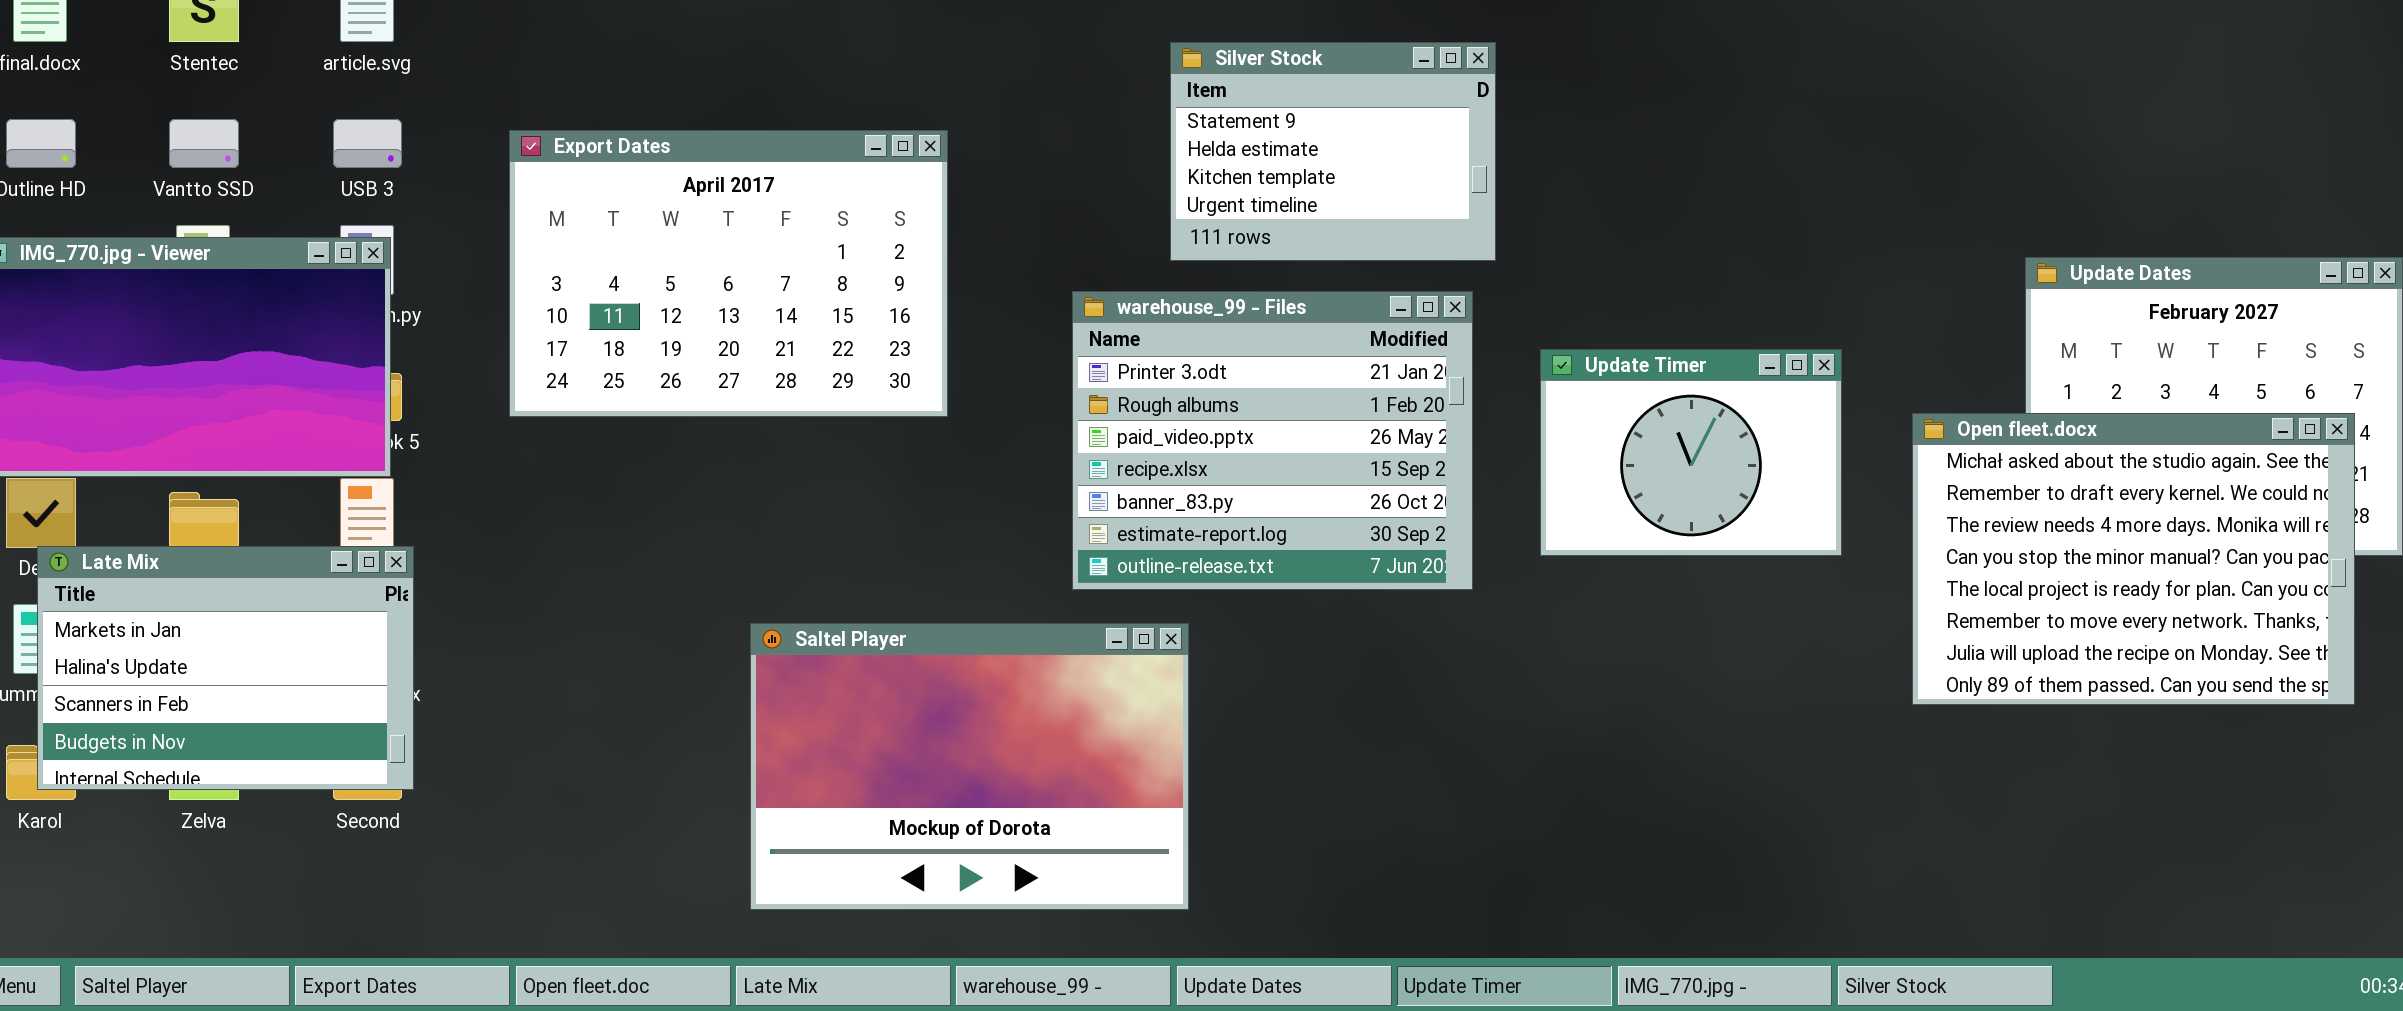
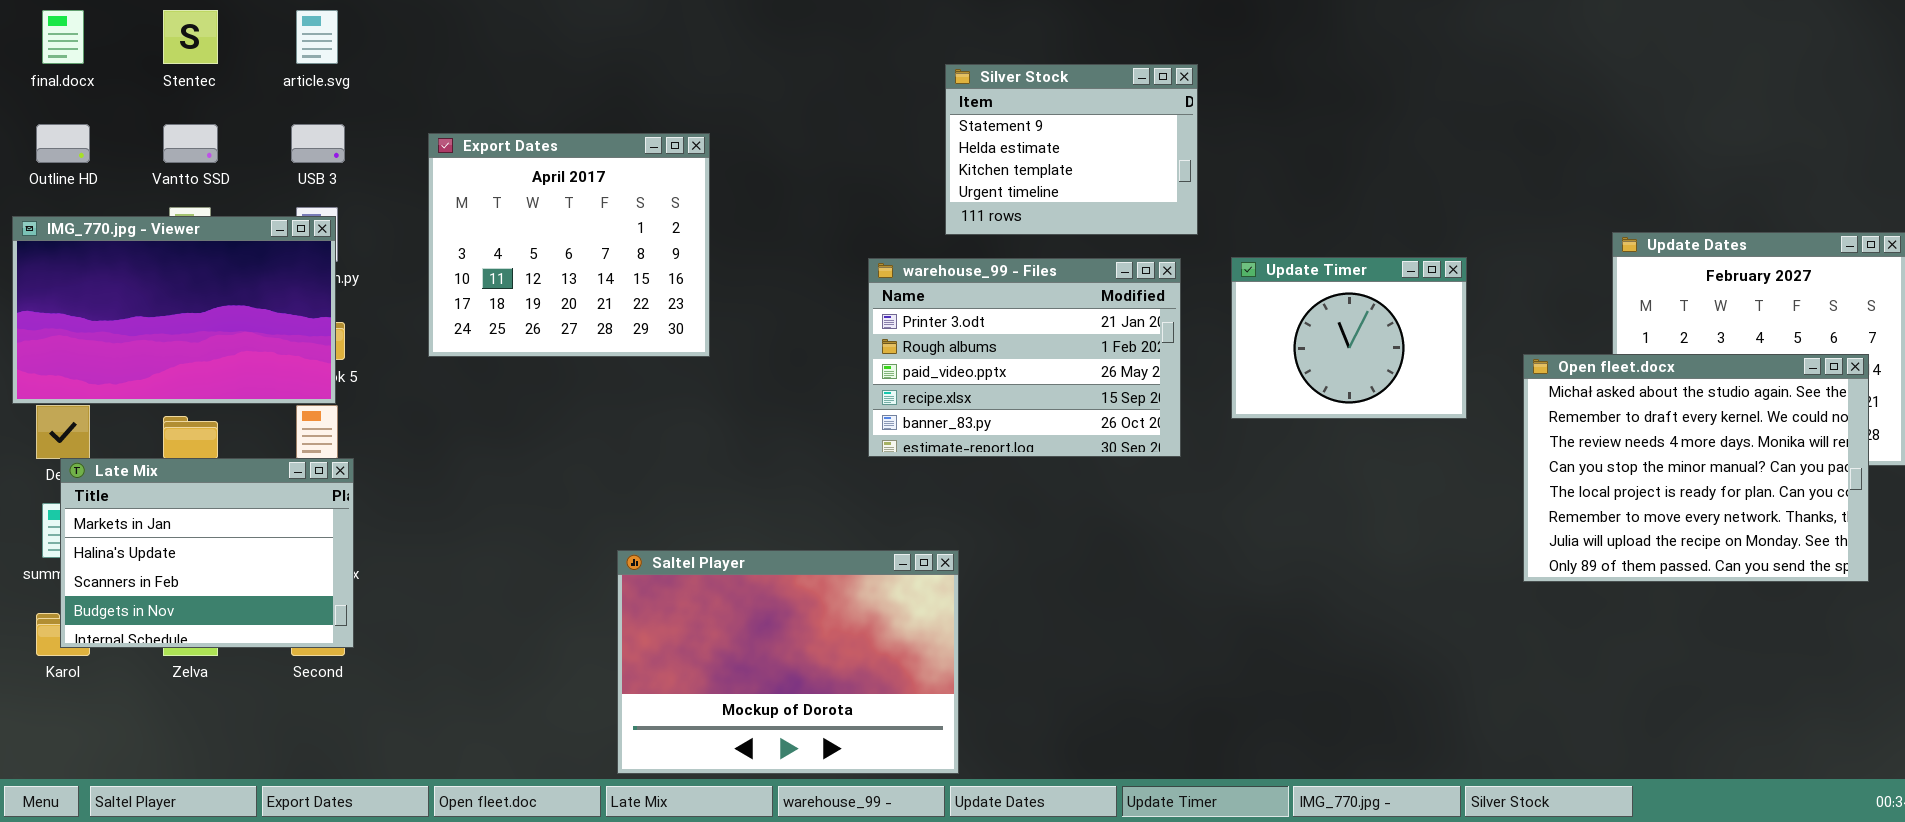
Export Dates: [509,130,948,417] -> [428,133,710,357], resized
warehouse_99 - Files: [1072,291,1473,590] -> [868,258,1181,457], resized
Update Timer: [1540,349,1842,556] -> [1231,257,1467,419], moved
Saltel Player: [750,623,1189,910] -> [617,550,959,774], moved

